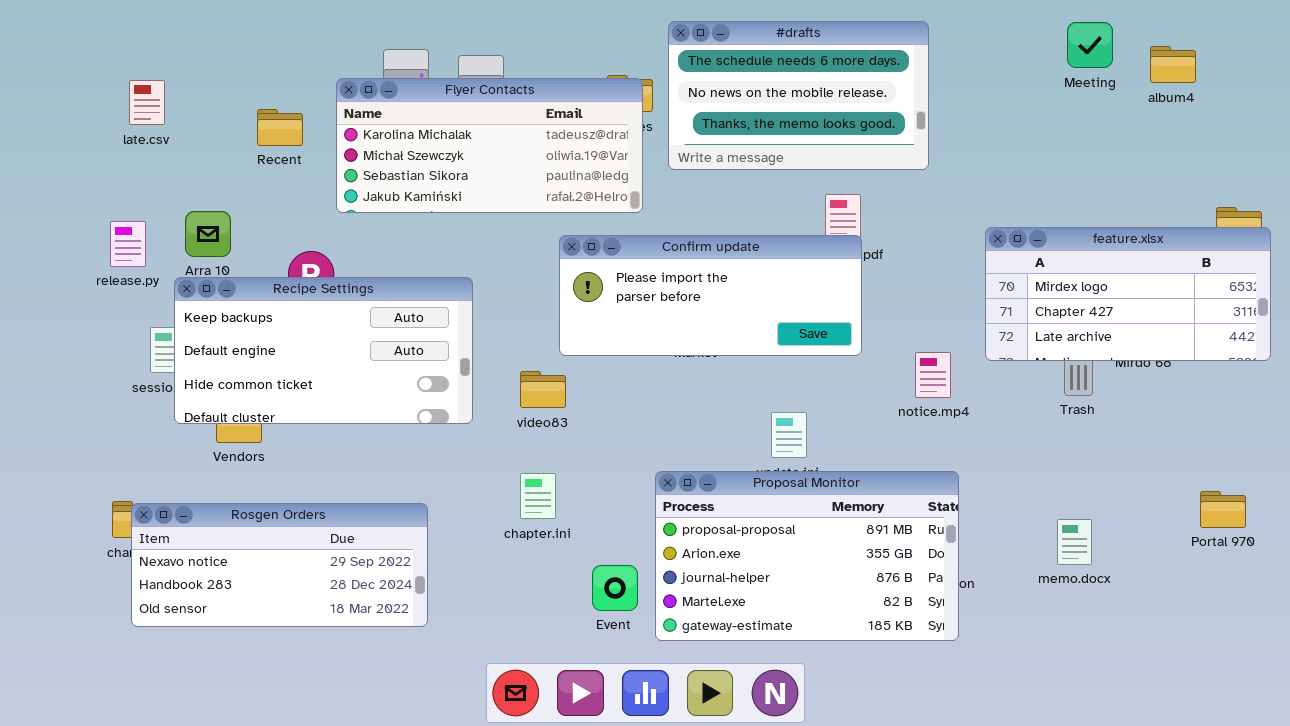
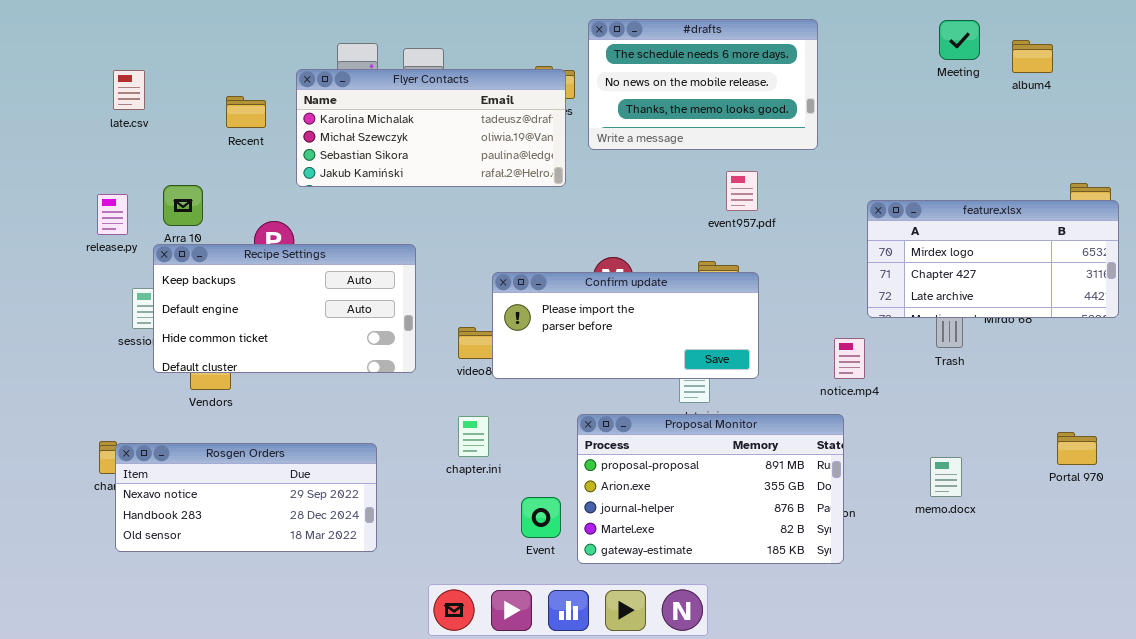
Confirm update: [559,235,862,356] -> [492,272,759,379], moved
notice.mp4: [915,352,951,398] -> [834,338,865,379], moved

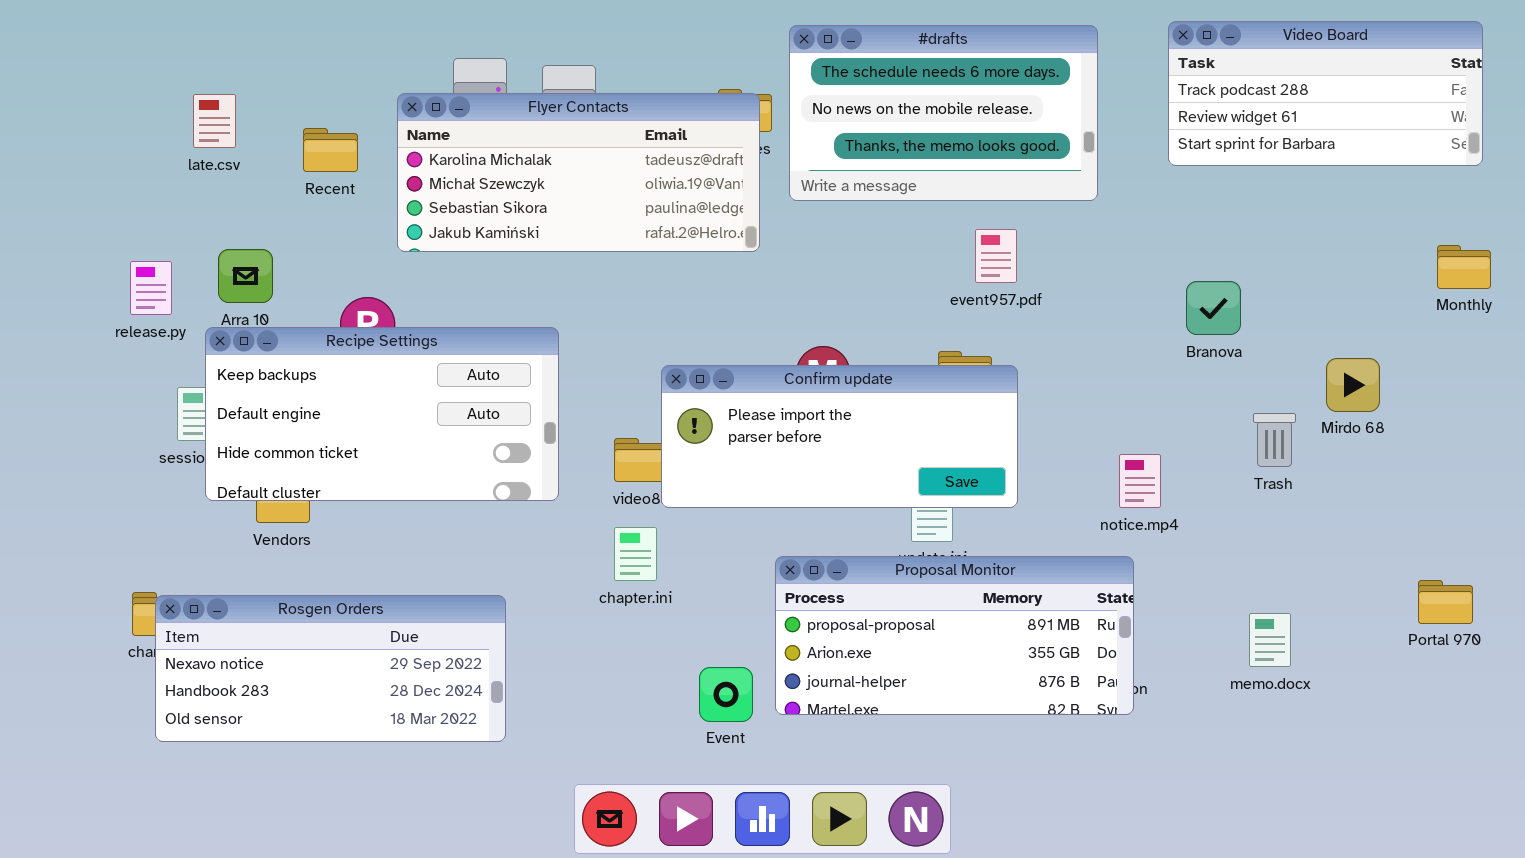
Video Board: none -> [1168,21,1483,166], opened
late.csv: [113,70,145,110] -> [193,94,236,148], moved
feature.xlsx: [867,200,1119,318] -> none, closed
Proposal Monitor: [577,414,844,564] -> [775,556,1134,715], resized
chapter.ini: [458,416,489,457] -> [614,527,657,581], moved

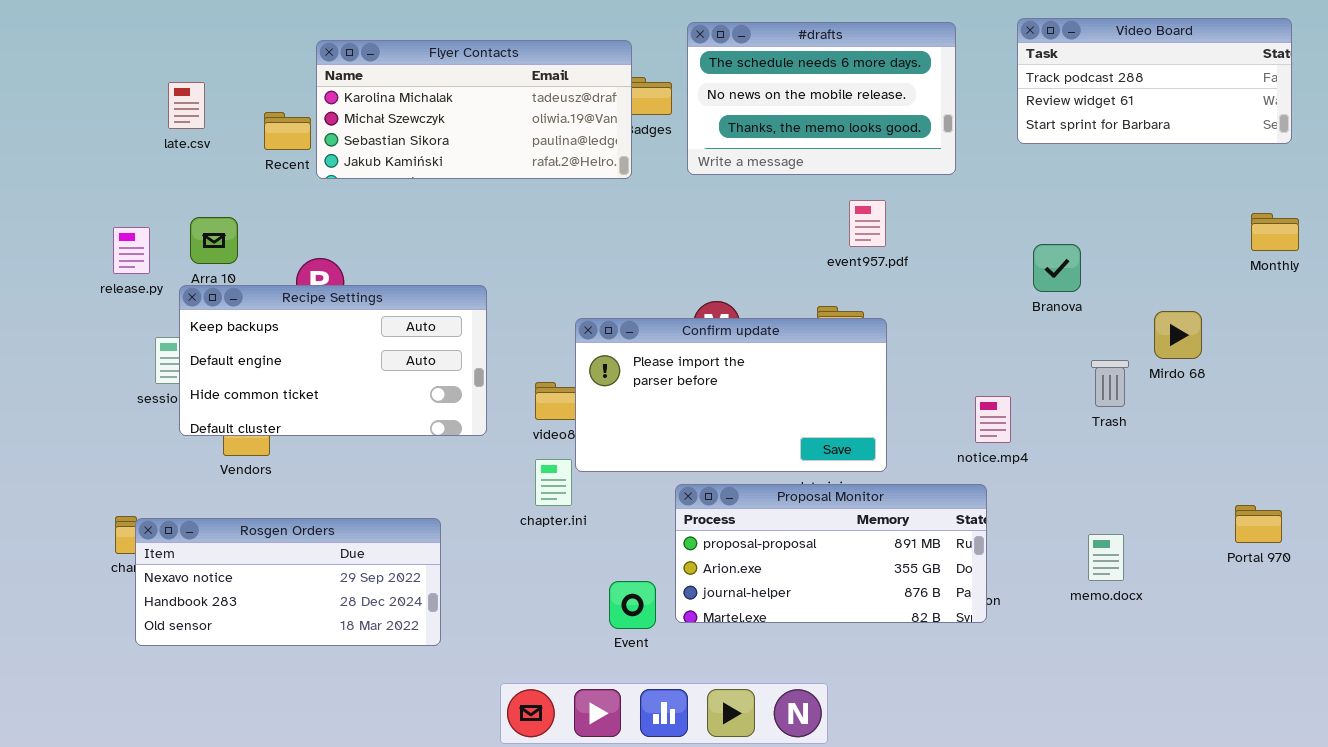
Flyer Contacts: [397,93,760,252] -> [316,40,632,179], moved
Confirm update: [661,365,1018,508] -> [575,318,887,472], resized

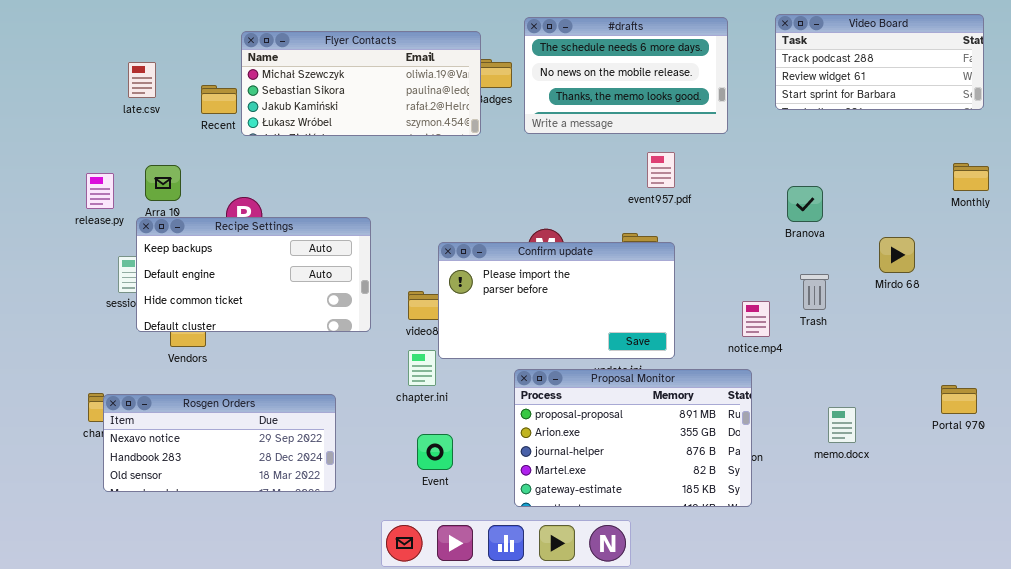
Flyer Contacts: [316,40,632,179] -> [241,31,481,136], scrolled down 1 row
Trash: [1091,360,1129,407] -> [800,274,829,310], moved
Proposal Monitor: [675,484,987,623] -> [514,369,752,507], resized
Event: [609,581,656,629] -> [417,434,453,470], moved

